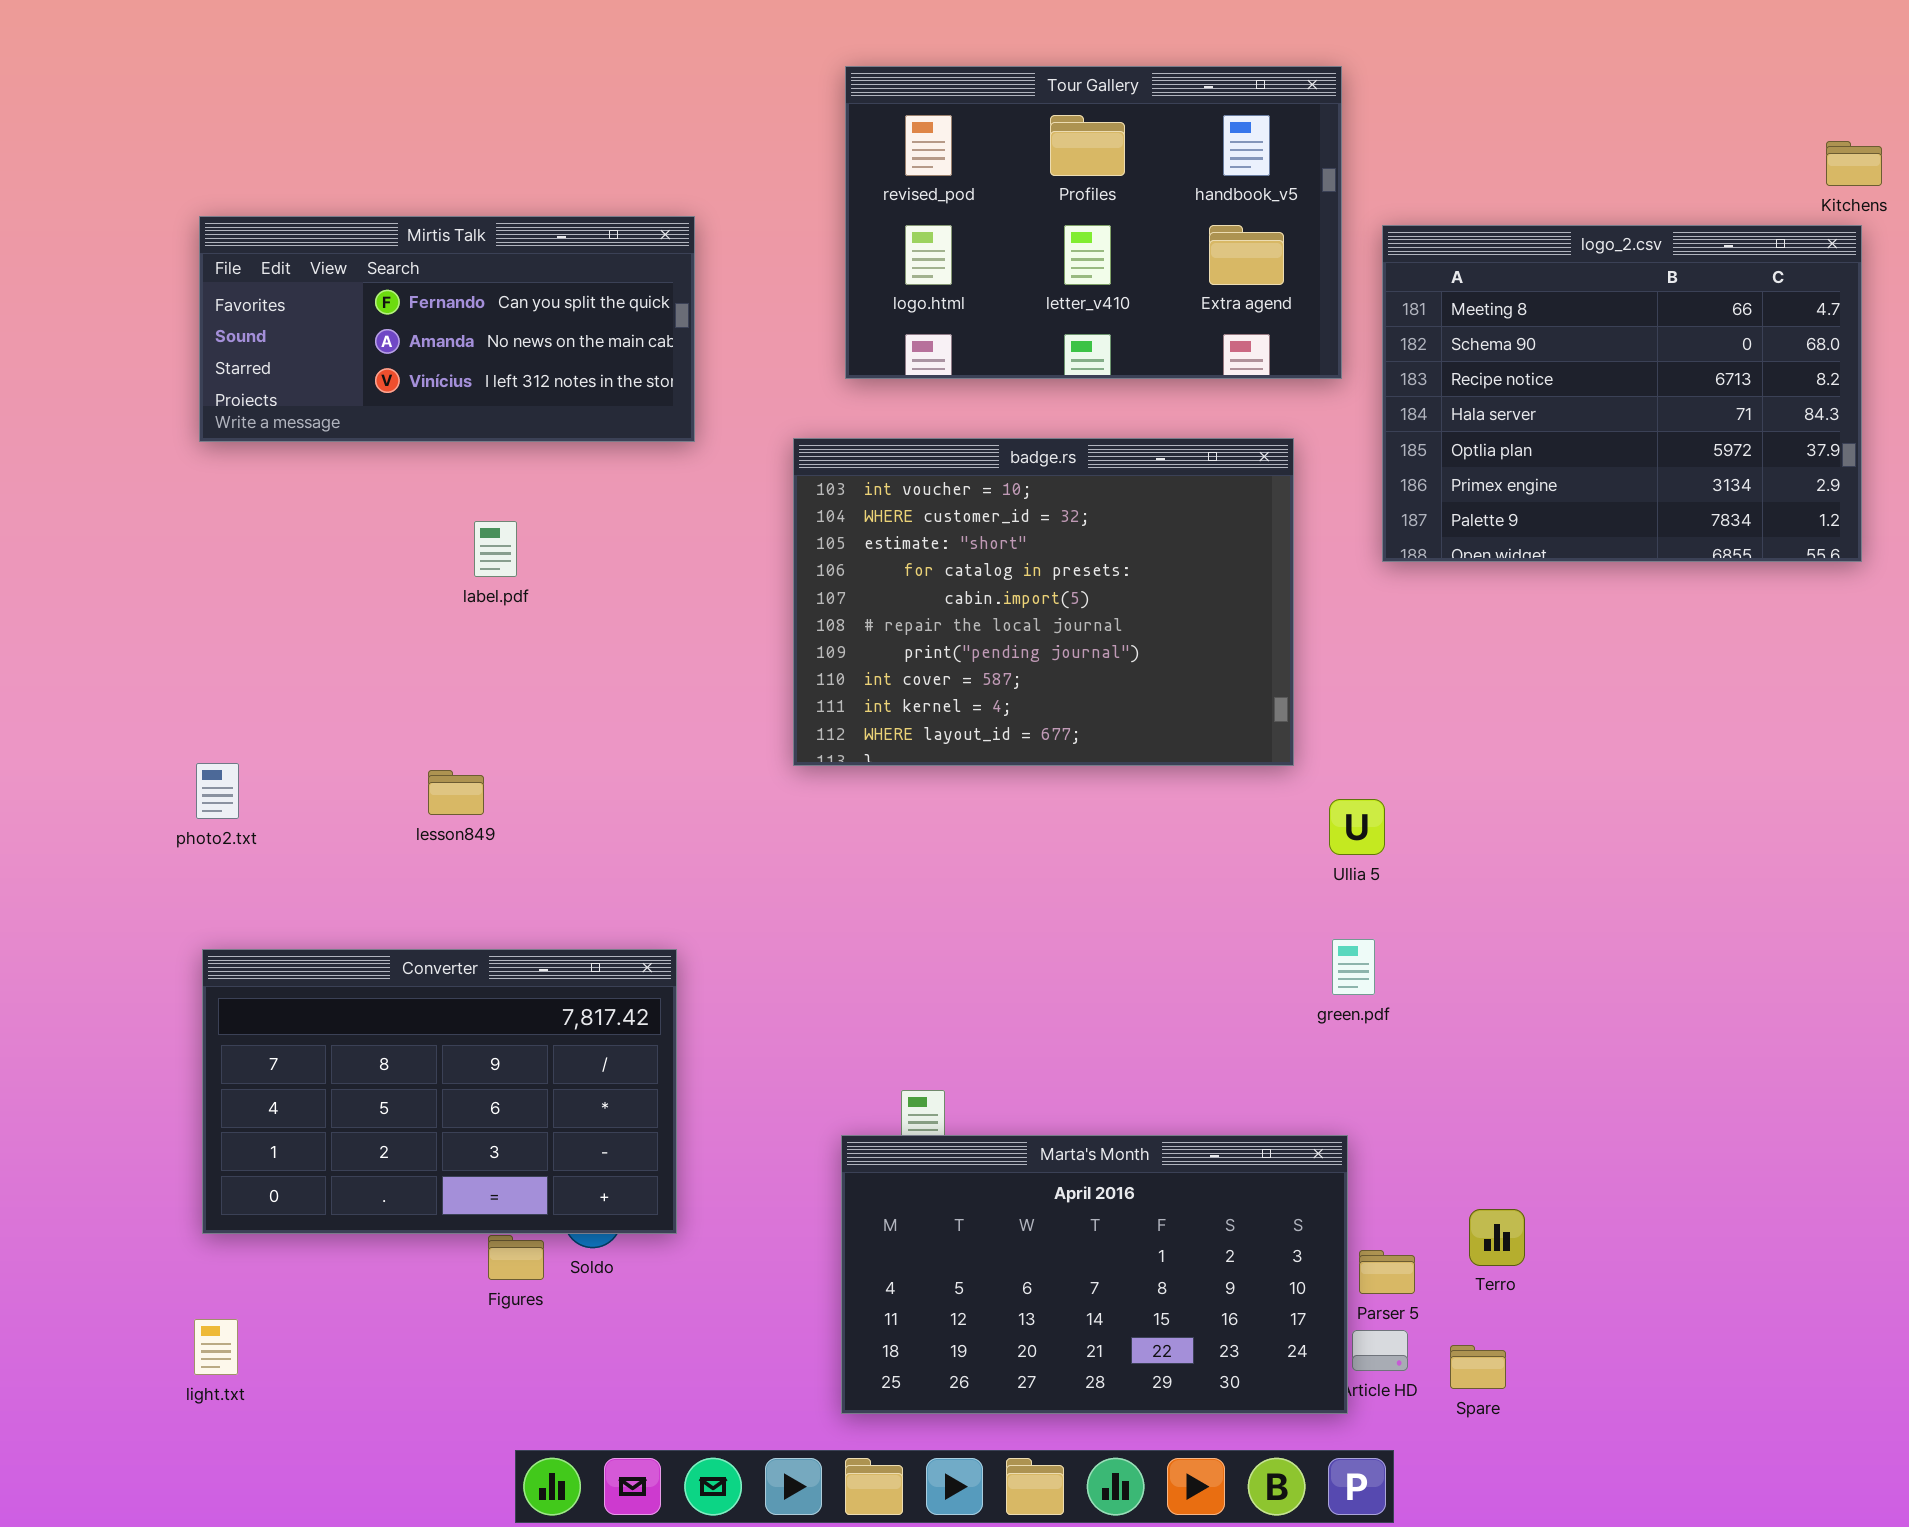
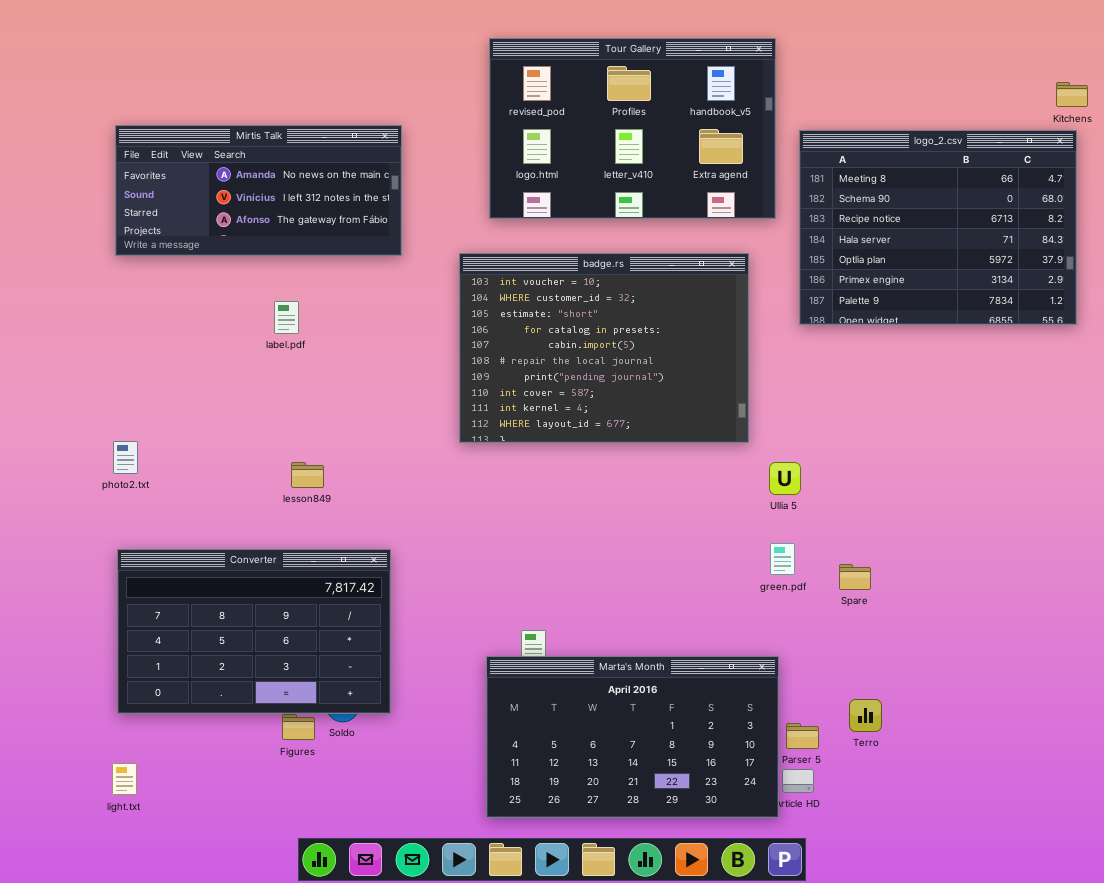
Mirtis Talk: [199,216,695,442] -> [115,125,402,256], scrolled down 1 row
lesson849: [428,770,484,815] -> [291,462,324,488], moved
Spare: [1450,1345,1506,1389] -> [839,564,871,590], moved

